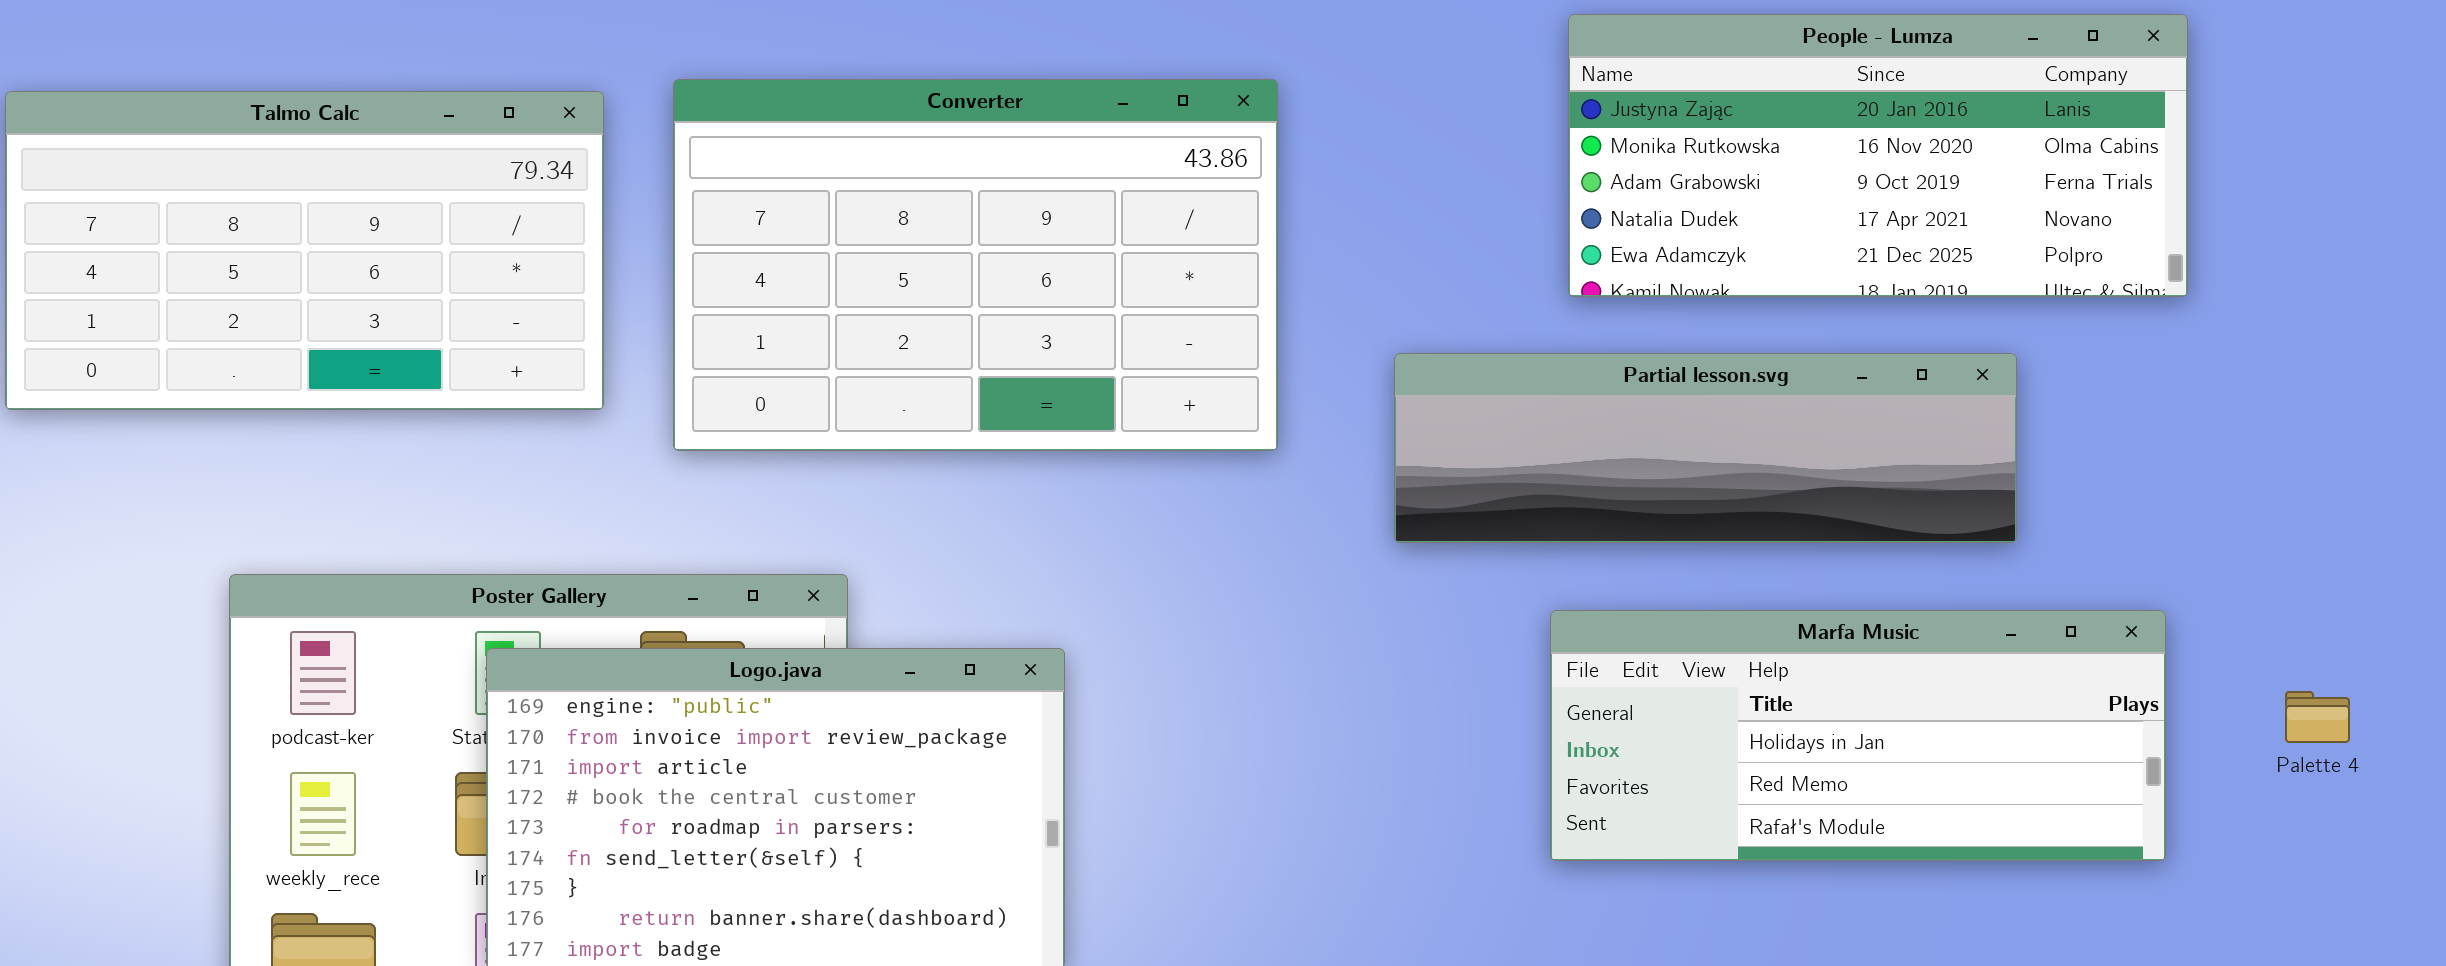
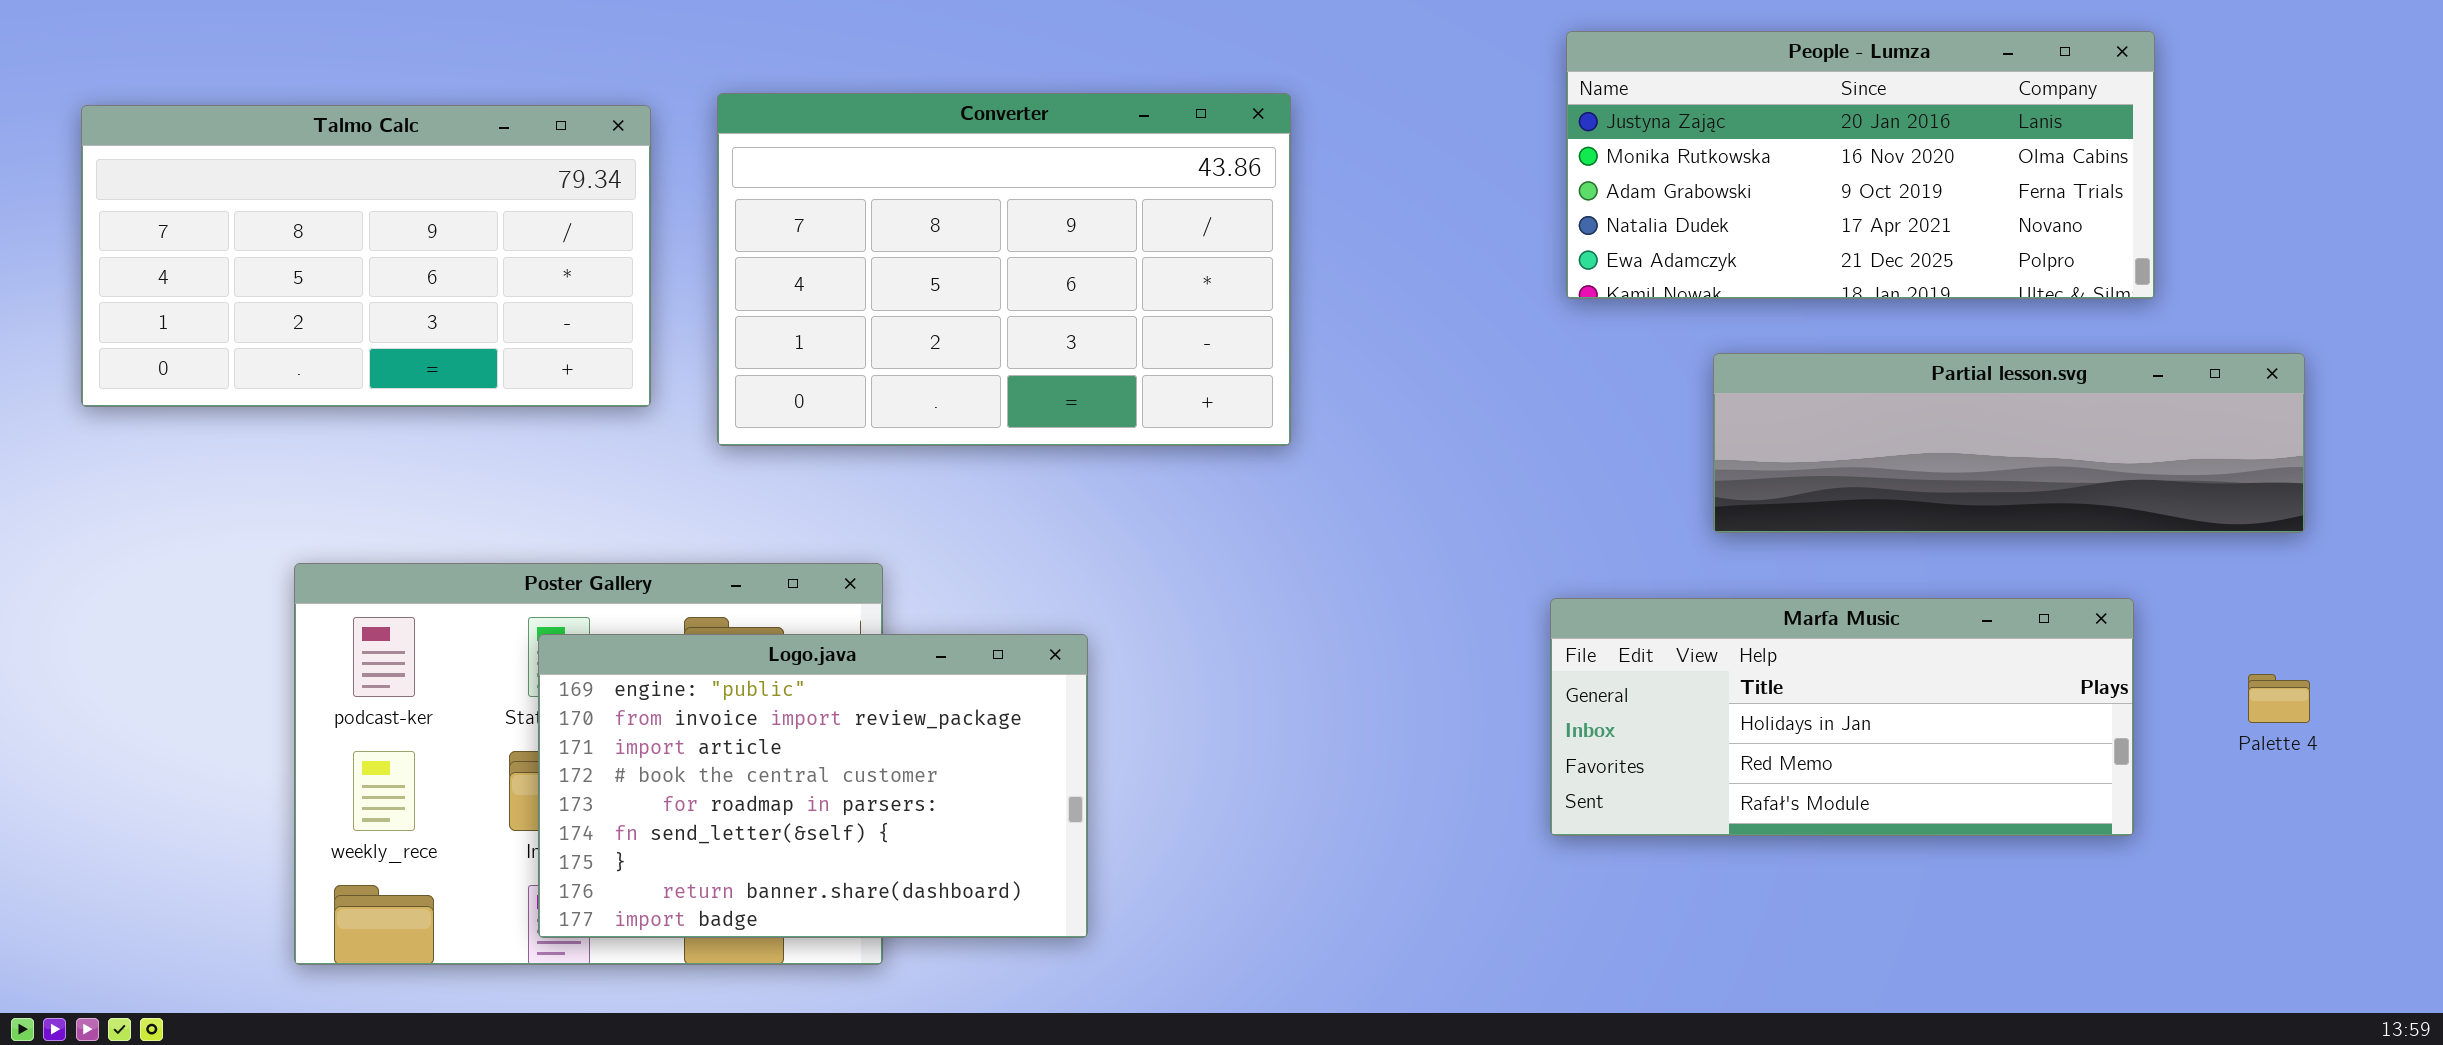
Partial lesson.svg: [1394,353,2017,543] -> [1713,353,2305,533], moved

